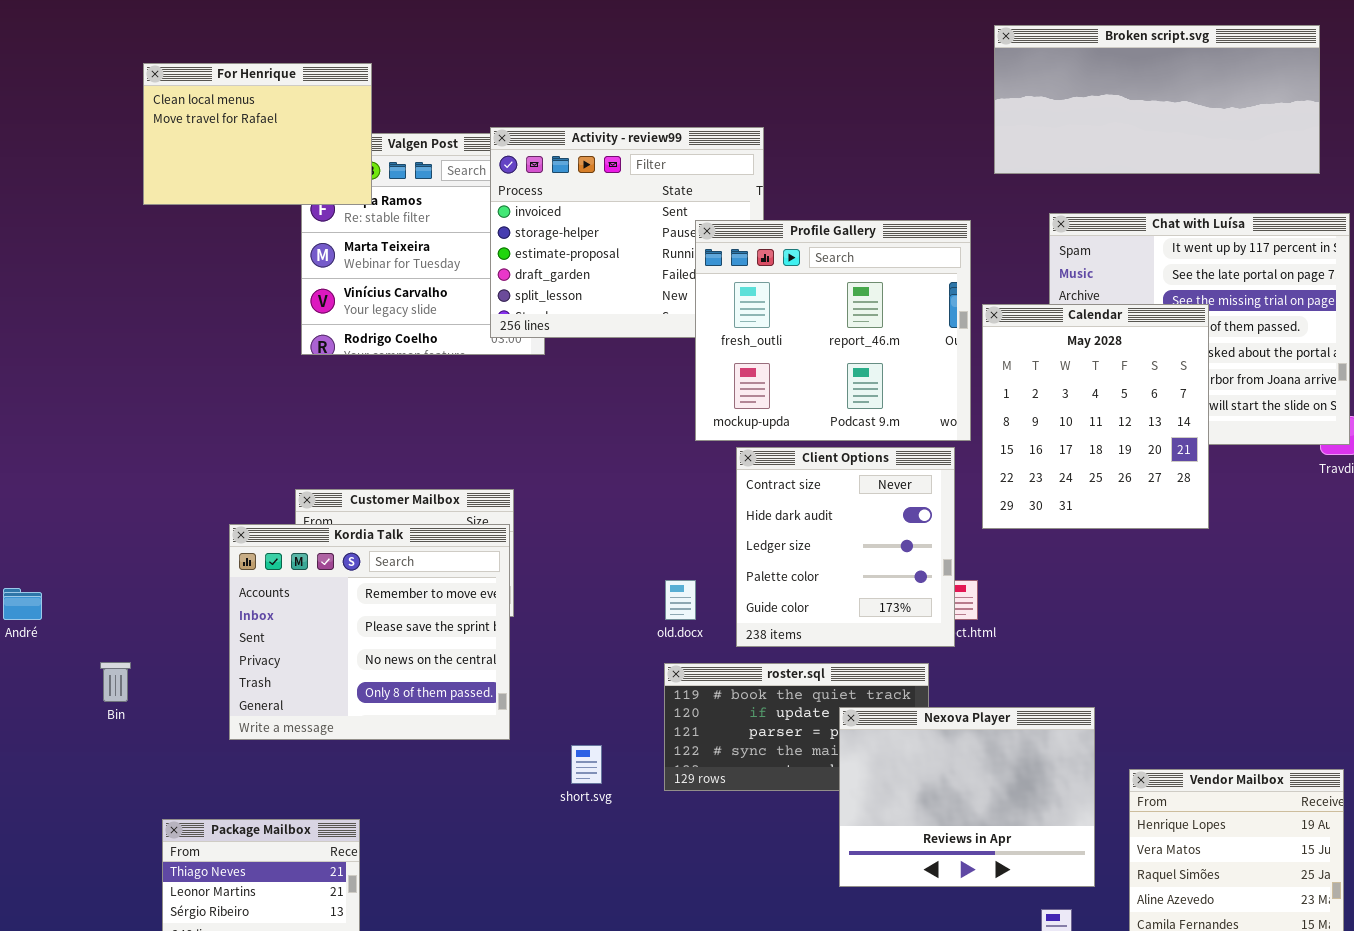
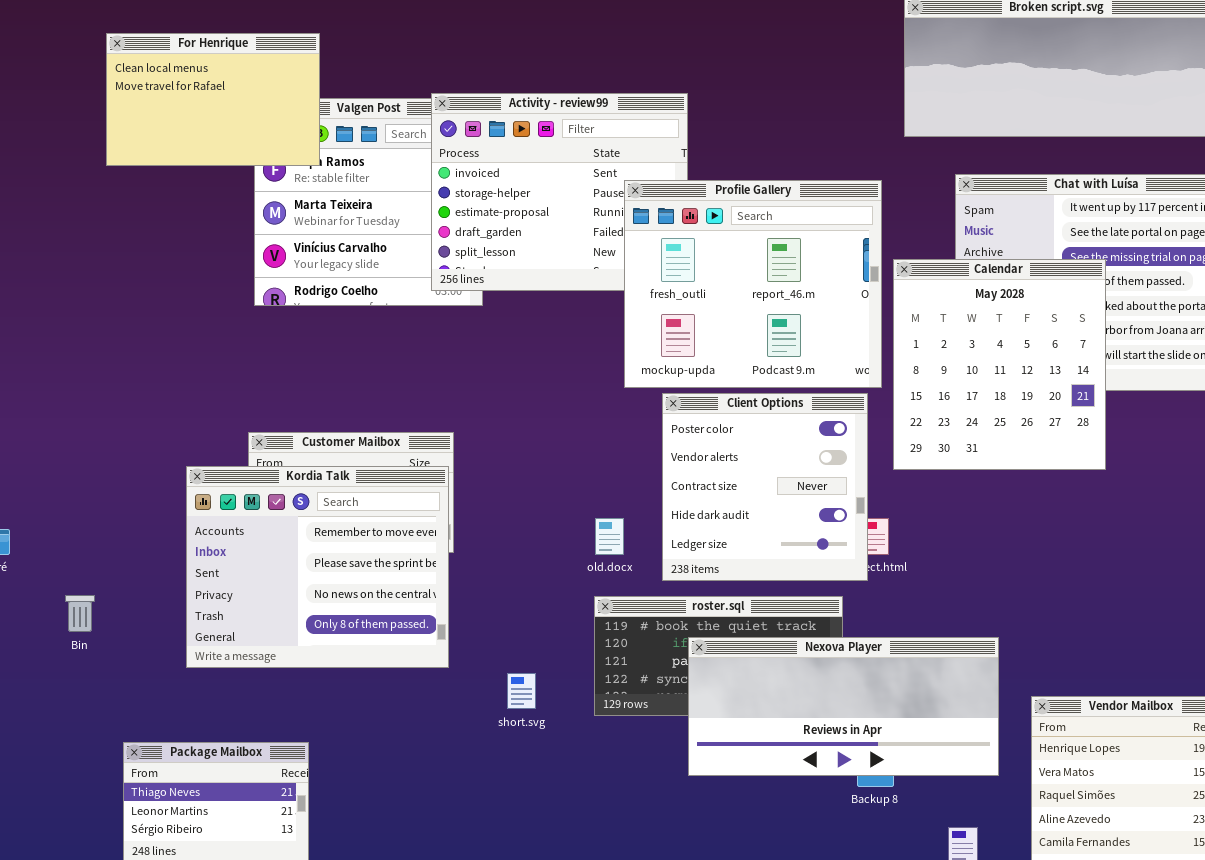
Client Options: [736,447,955,647] -> [662,393,868,581], scrolled up 2 rows
Nexova Player: [839,707,1095,887] -> [688,637,999,776], resized

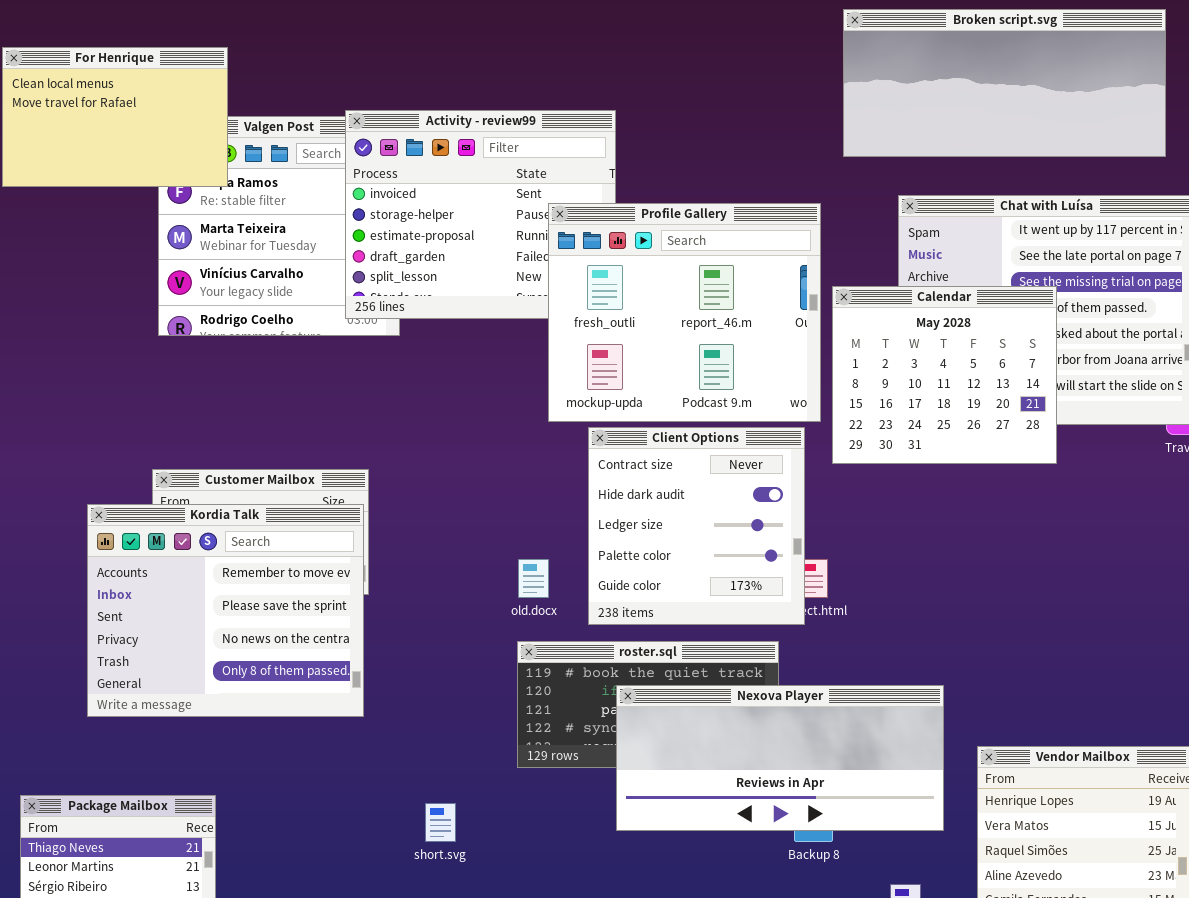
Calendar: [893,259,1106,470] -> [832,286,1057,464], resized
Client Options: [662,393,868,581] -> [588,427,805,625], scrolled down 2 rows
short.svg: [507,673,536,709] -> [425,803,456,842], moved

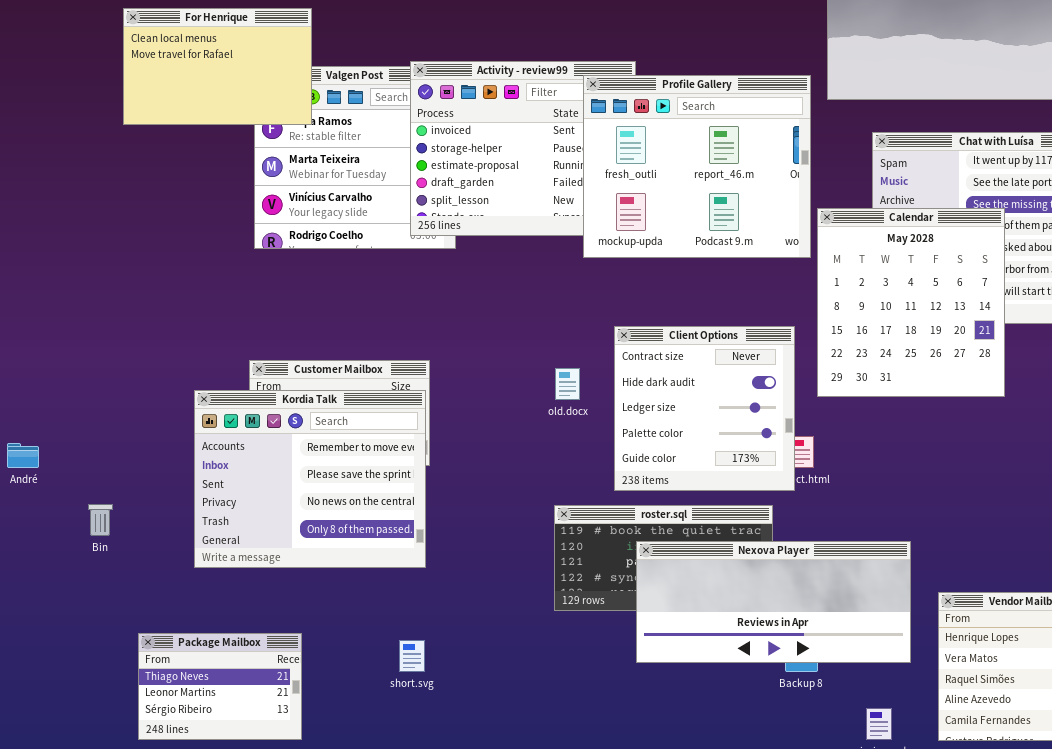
Profile Gallery: [548,203,821,422] -> [583,75,811,258], moved
Calendar: [832,286,1057,464] -> [817,208,1005,397], resized
old.docx: [518,559,549,598] -> [555,368,580,400], moved
short.svg: [425,803,456,842] -> [399,640,425,672], moved

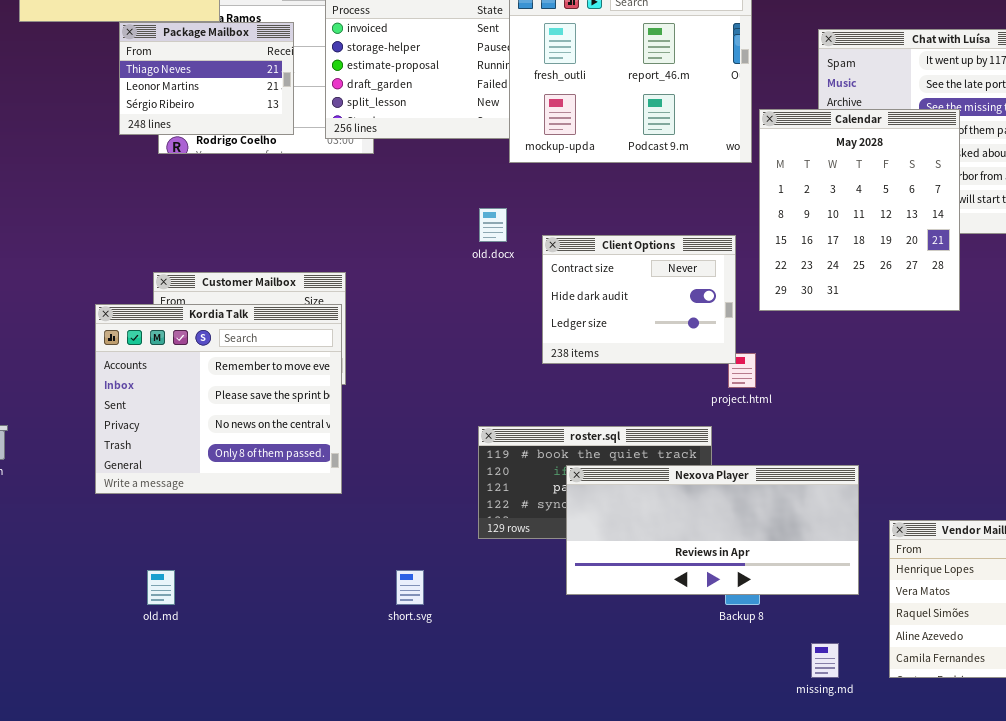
Client Options: [614,326,795,491] -> [542,235,736,364], resized
old.docx: [555,368,580,400] -> [479,208,507,242], moved
Package Mailbox: [138,633,302,740] -> [119,22,294,135], moved
short.svg: [399,640,425,672] -> [396,570,424,605], moved

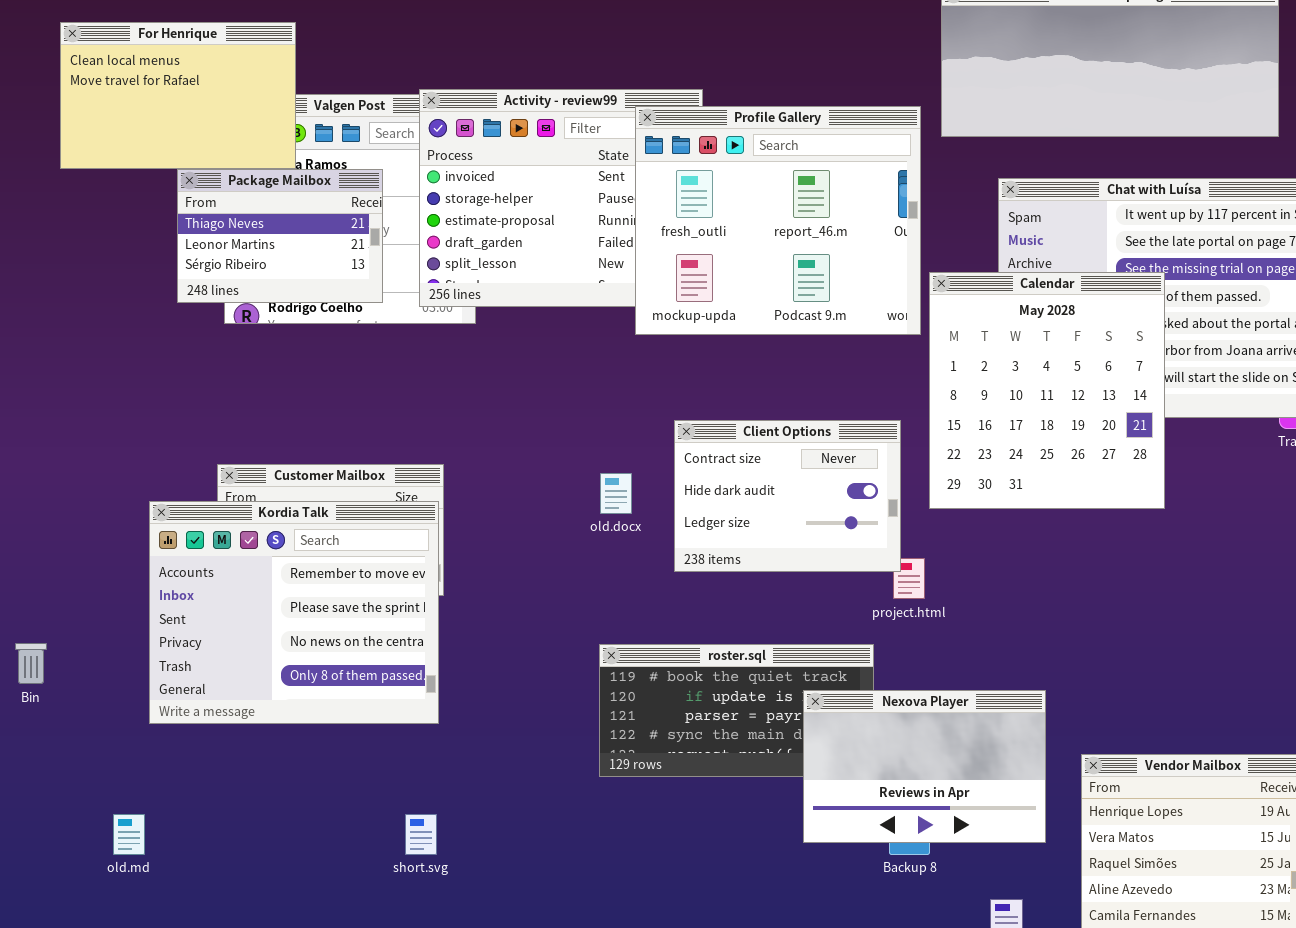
old.docx: [479,208,507,242] -> [600,473,632,514], moved
Nexova Player: [566,465,859,595] -> [803,690,1046,843], resized
old.md: [147,570,175,605] -> [113,814,145,855], moved
short.svg: [396,570,424,605] -> [405,814,437,855], moved

